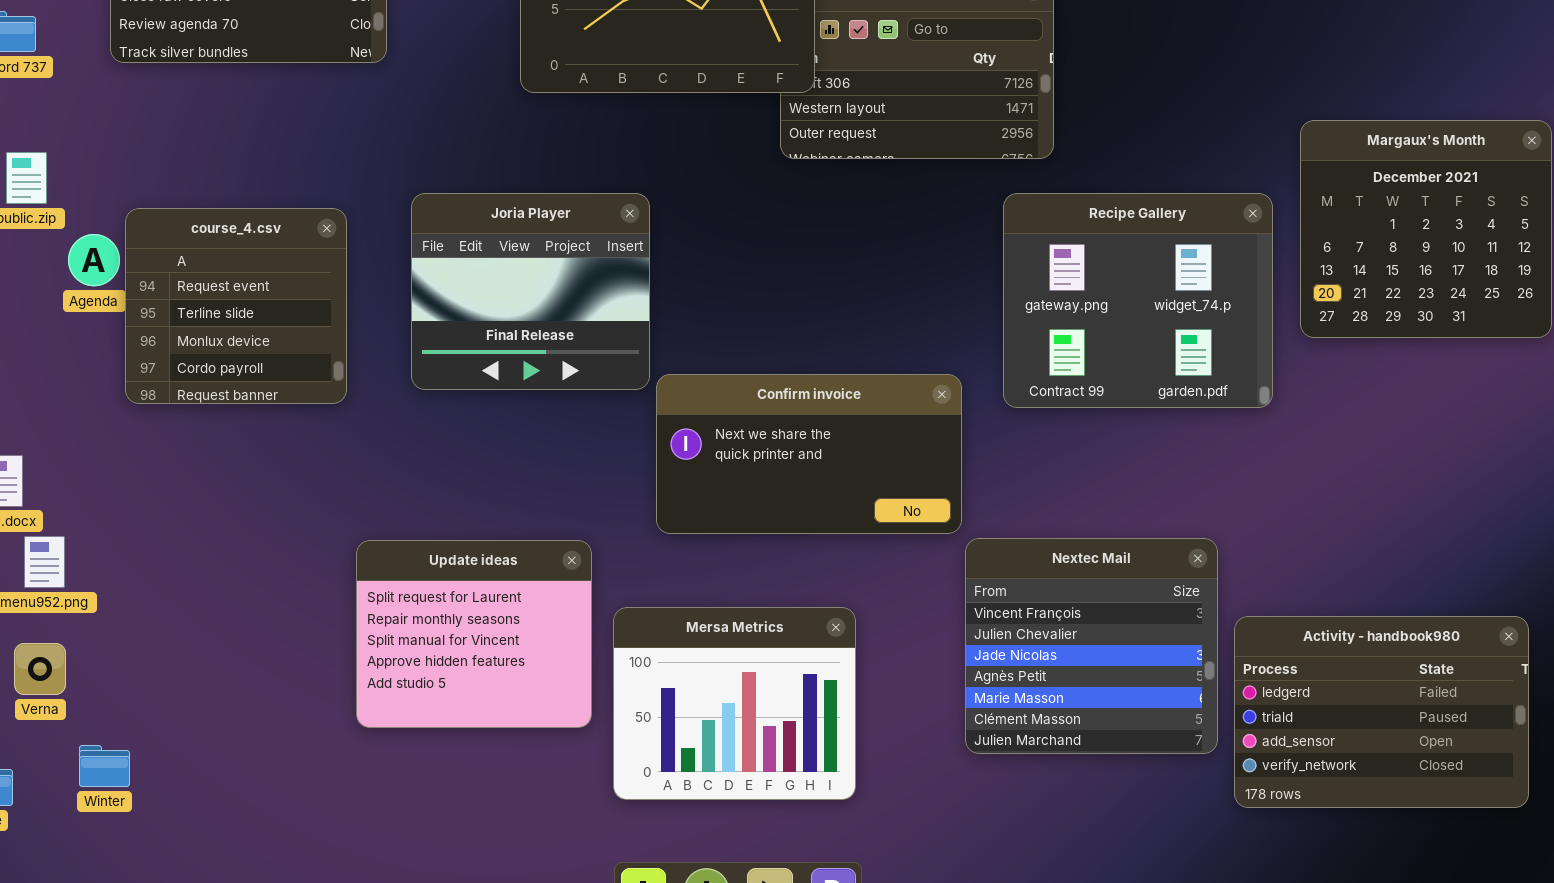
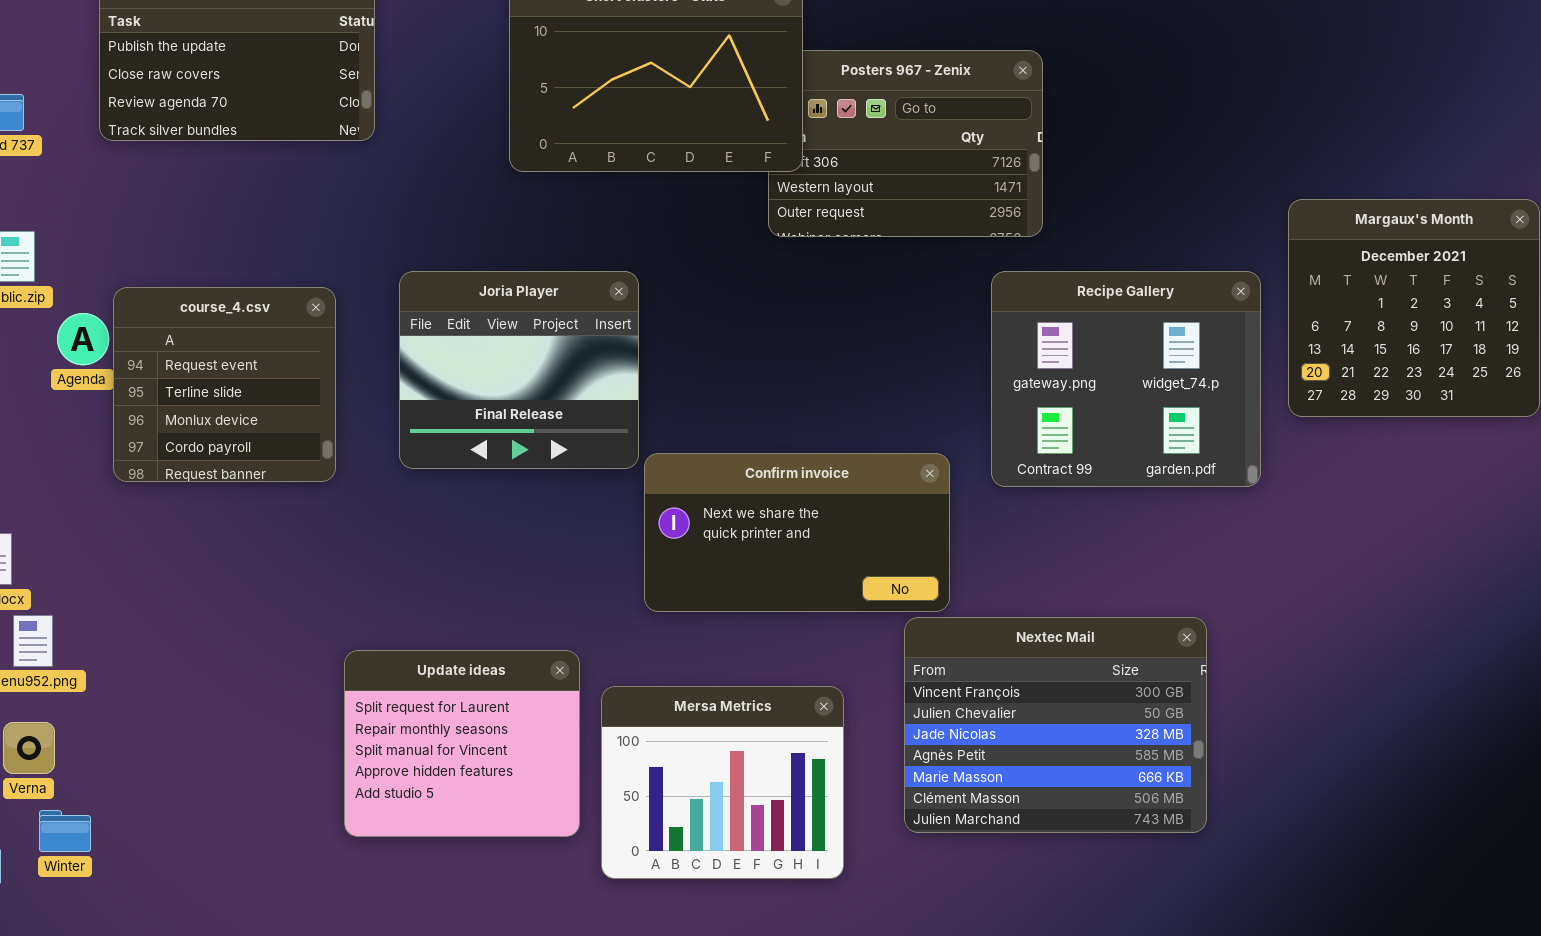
Nextec Mail: [965,538,1218,754] -> [904,617,1207,833], resized
Update ideas: [356,540,592,728] -> [344,650,580,837], moved
Activity - handbook980: [1234,616,1529,808] -> none, closed
Winter: [79,745,130,787] -> [39,810,91,852], moved

